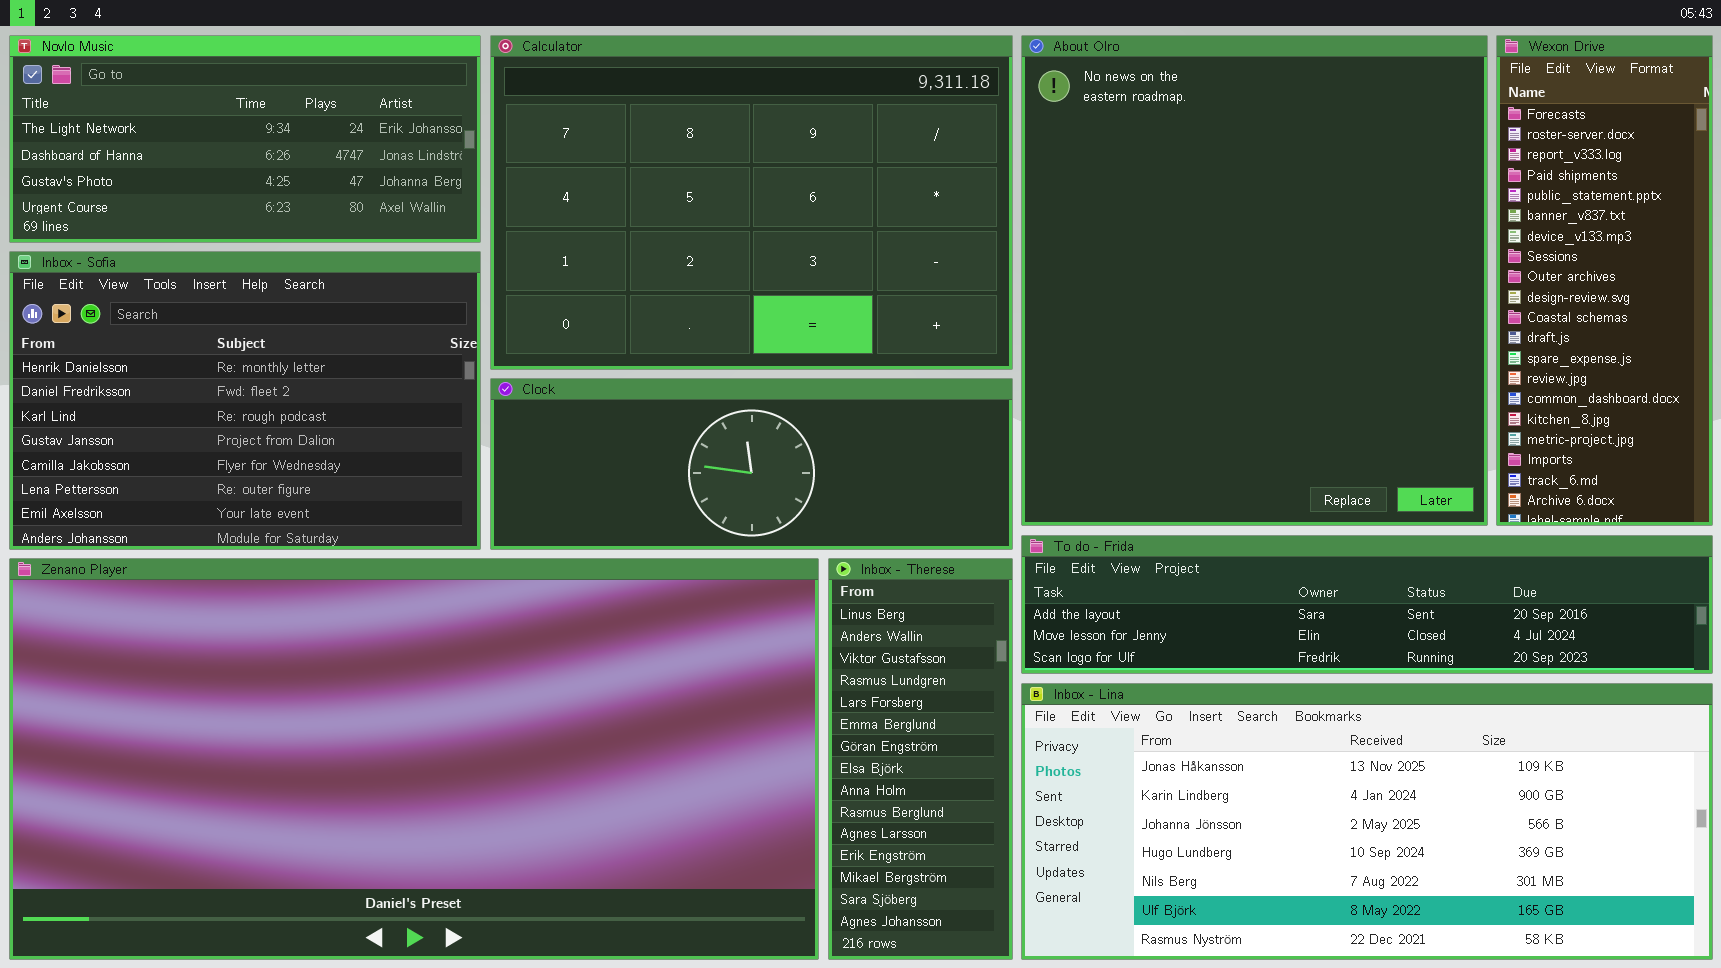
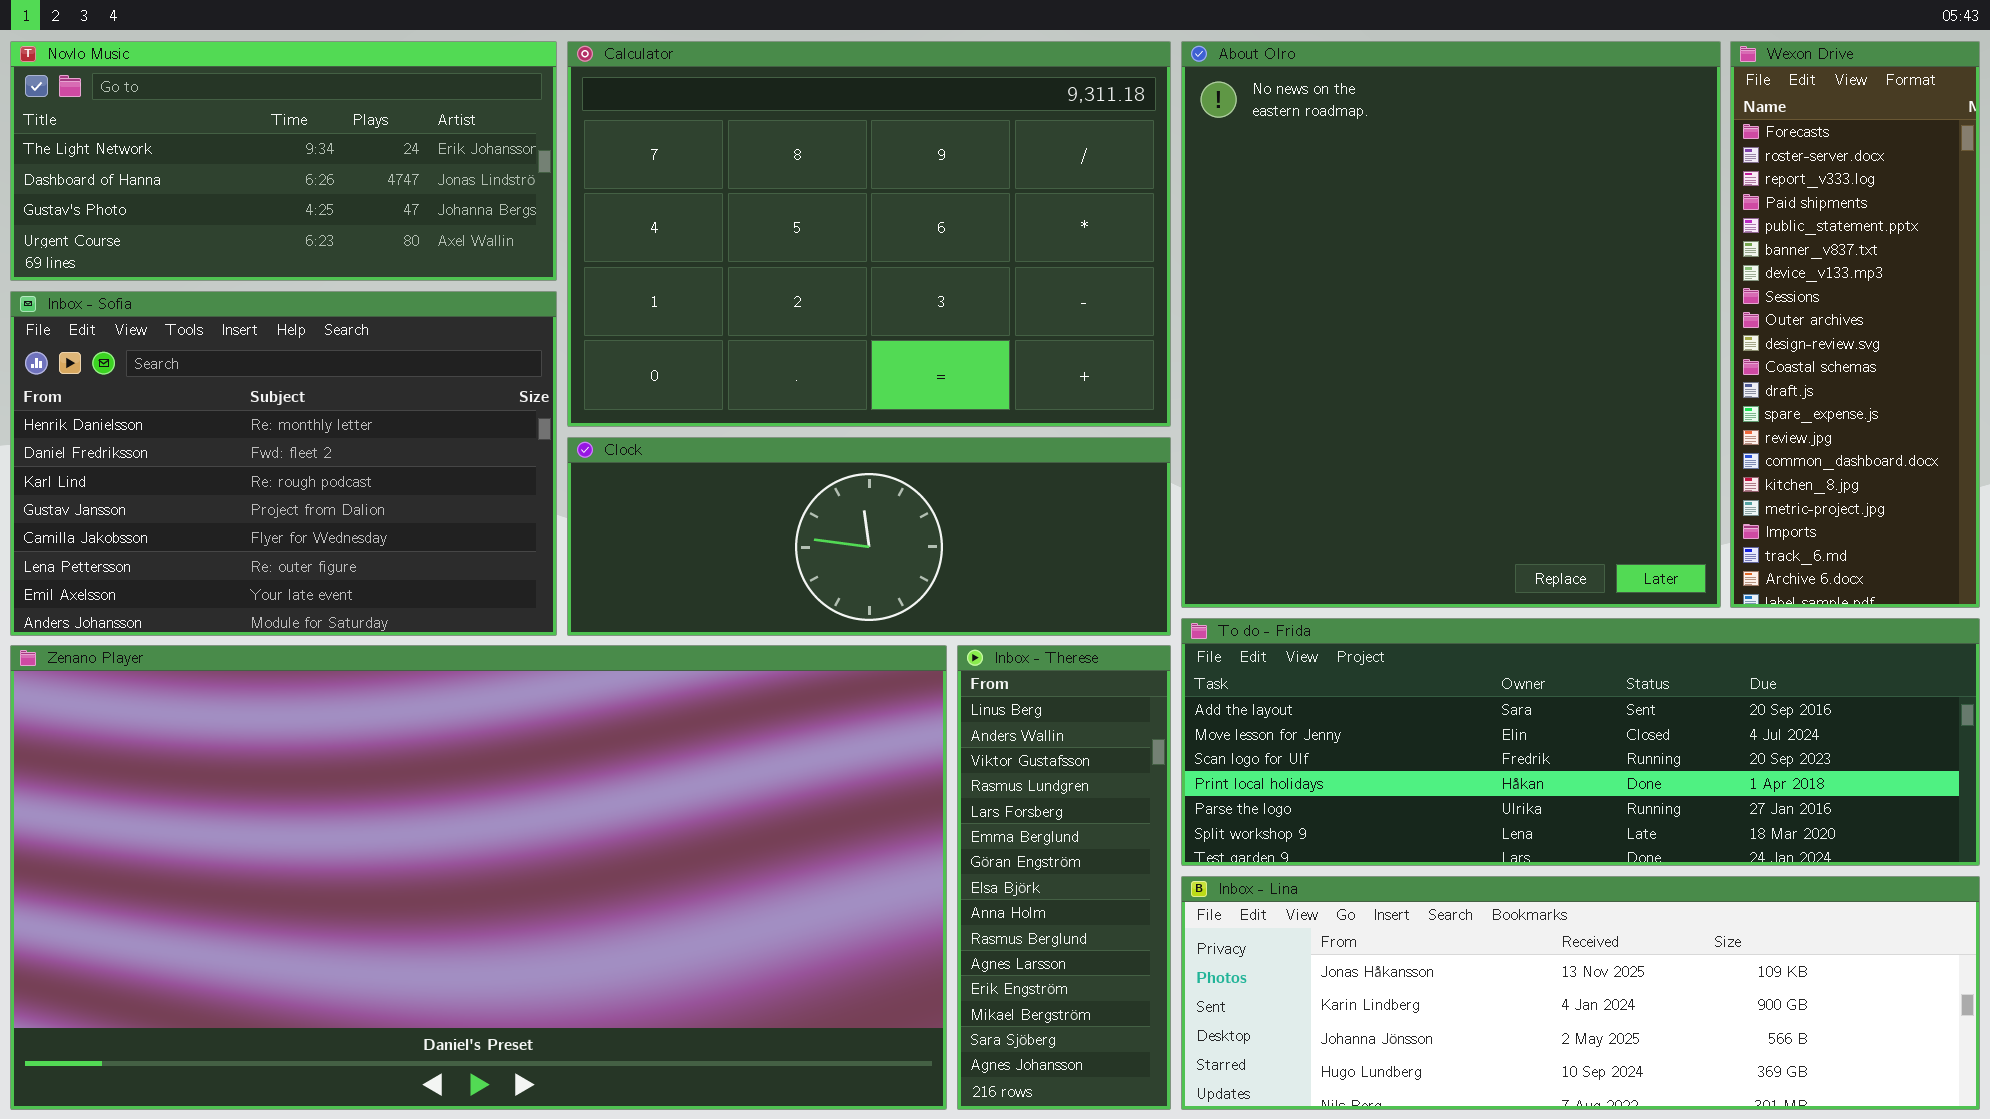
To do - Frida: [1021,535,1713,674] -> [1181,618,1980,866], resized
Inbox - Lina: [1021,683,1713,960] -> [1181,876,1980,1110], resized

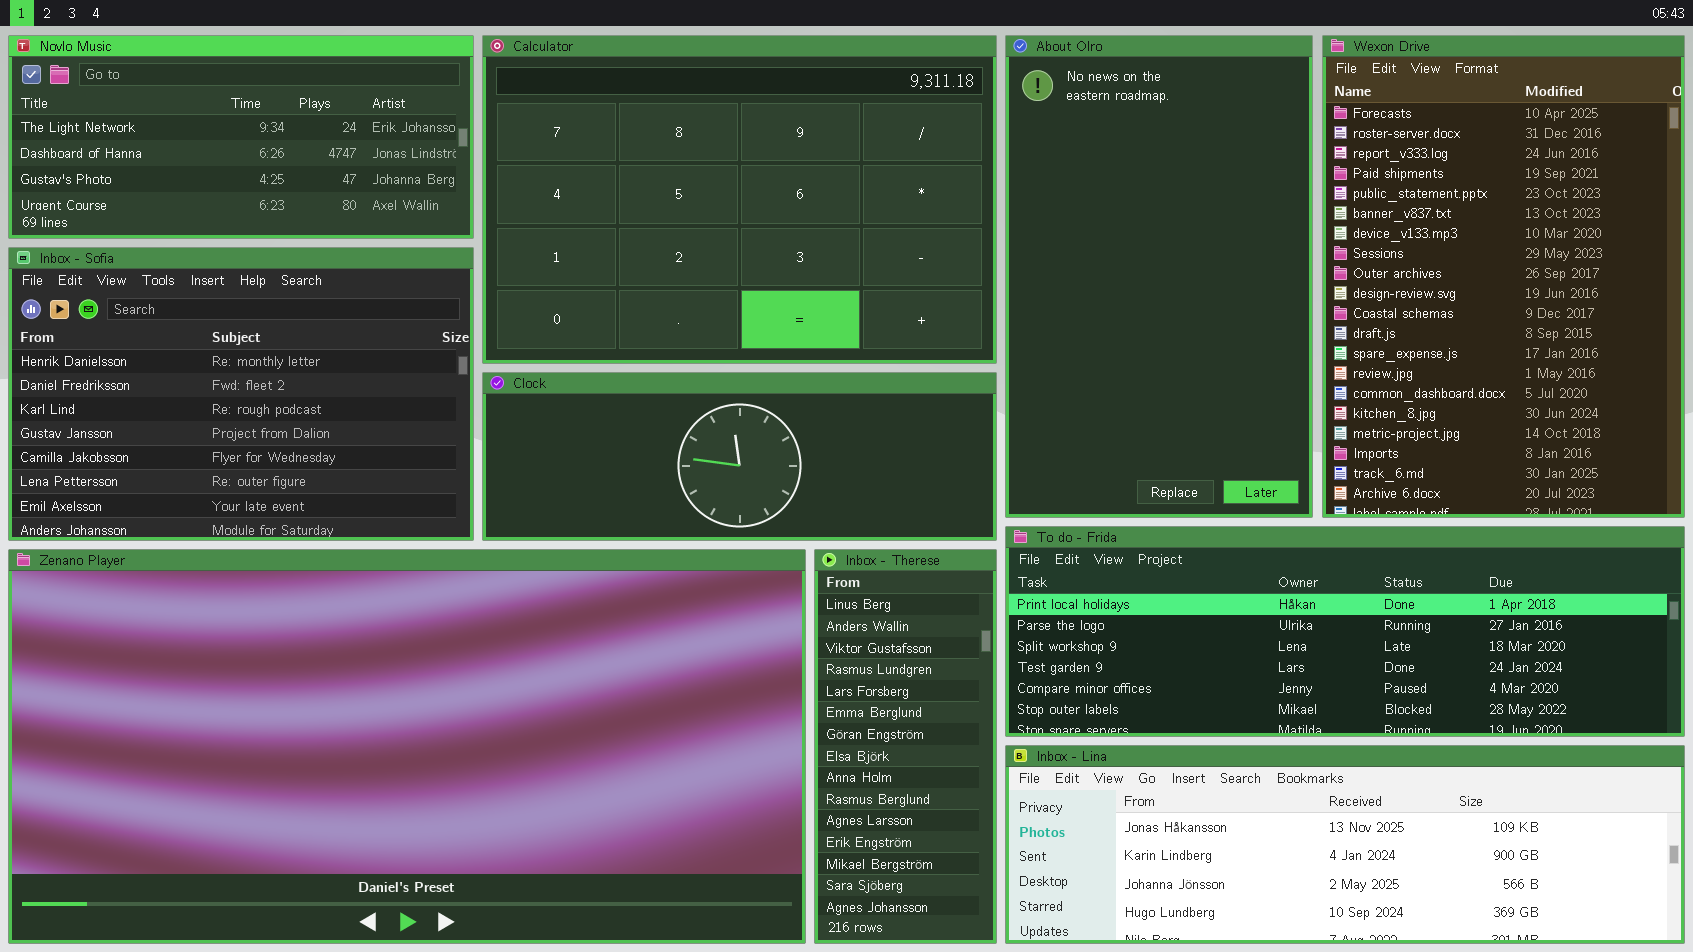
About Olro: [1181,41,1721,608] -> [1005,35,1313,518], resized
Wexon Drive: [1730,41,1980,608] -> [1322,35,1685,518], resized
To do - Frida: [1181,618,1980,866] -> [1005,526,1685,737], scrolled down 3 rows

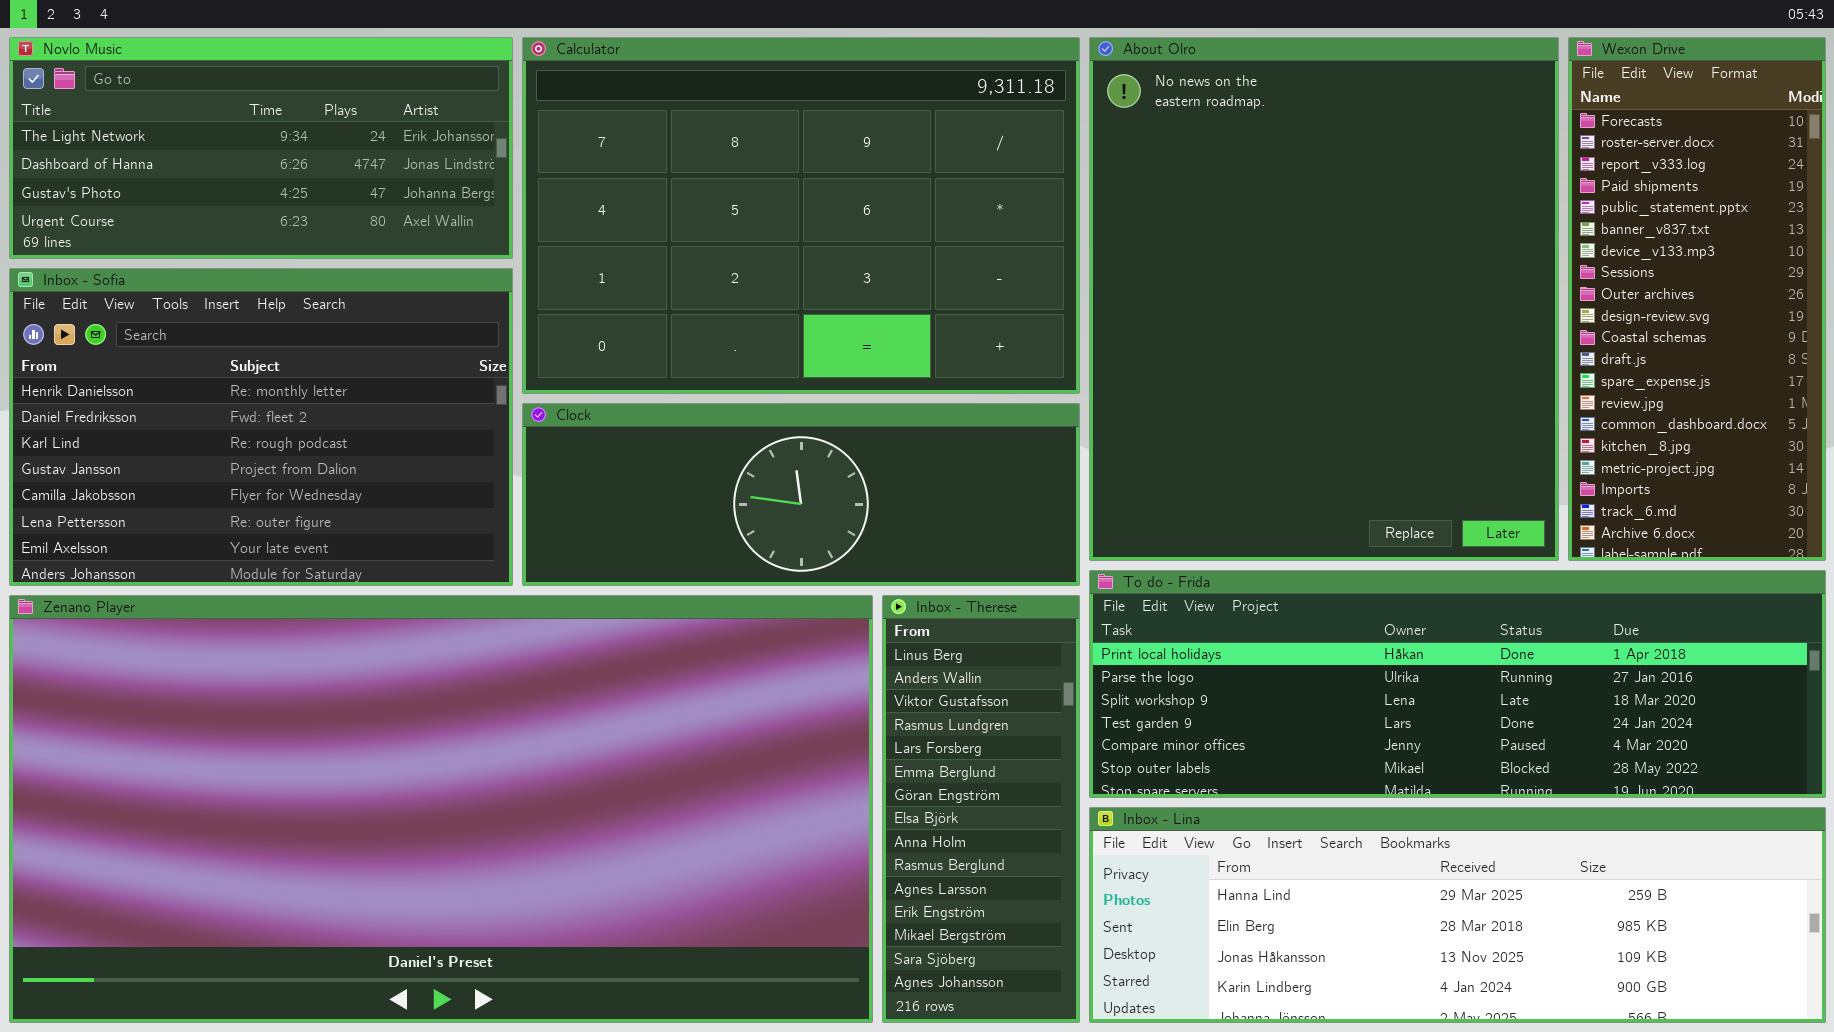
About Olro: [1005,35,1313,518] -> [1089,37,1559,561], resized
Wexon Drive: [1322,35,1685,518] -> [1568,37,1826,561], resized
Inbox - Lina: [1005,745,1685,944] -> [1089,807,1826,1023], scrolled up 2 rows

